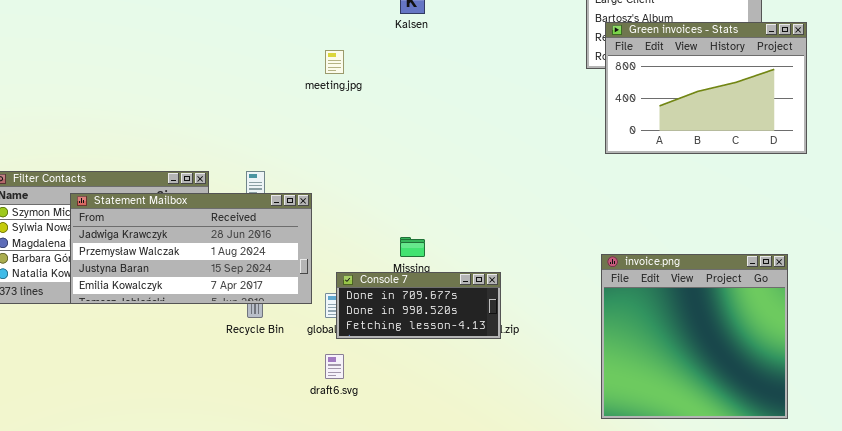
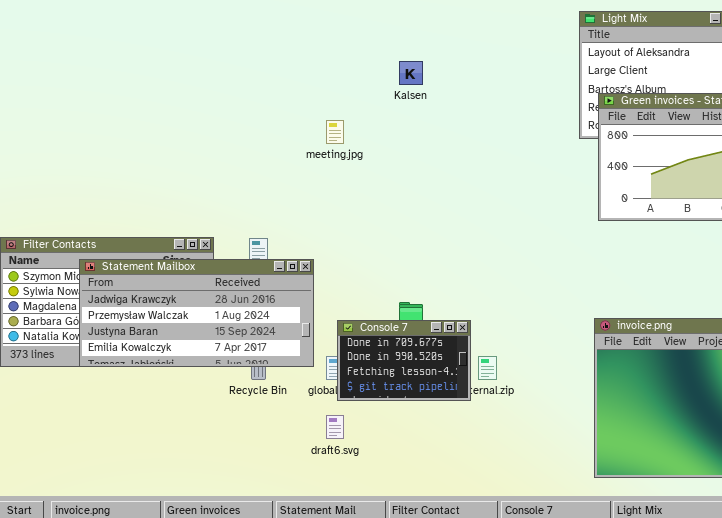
Console 7: [336,272,501,339] -> [337,320,471,401], resized

